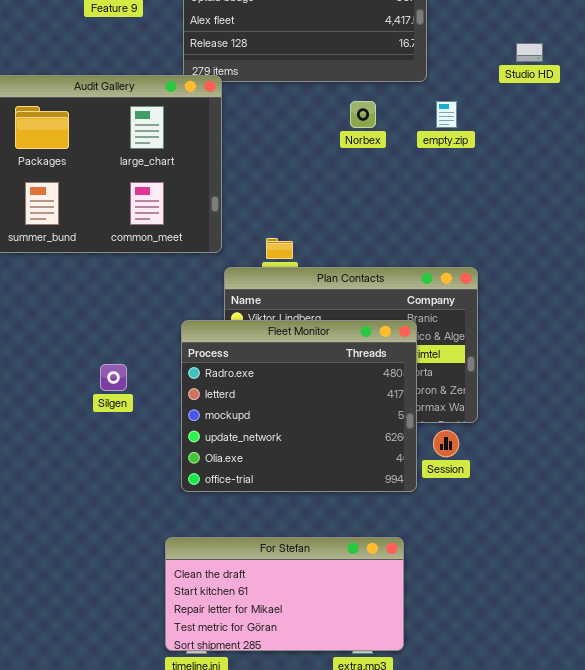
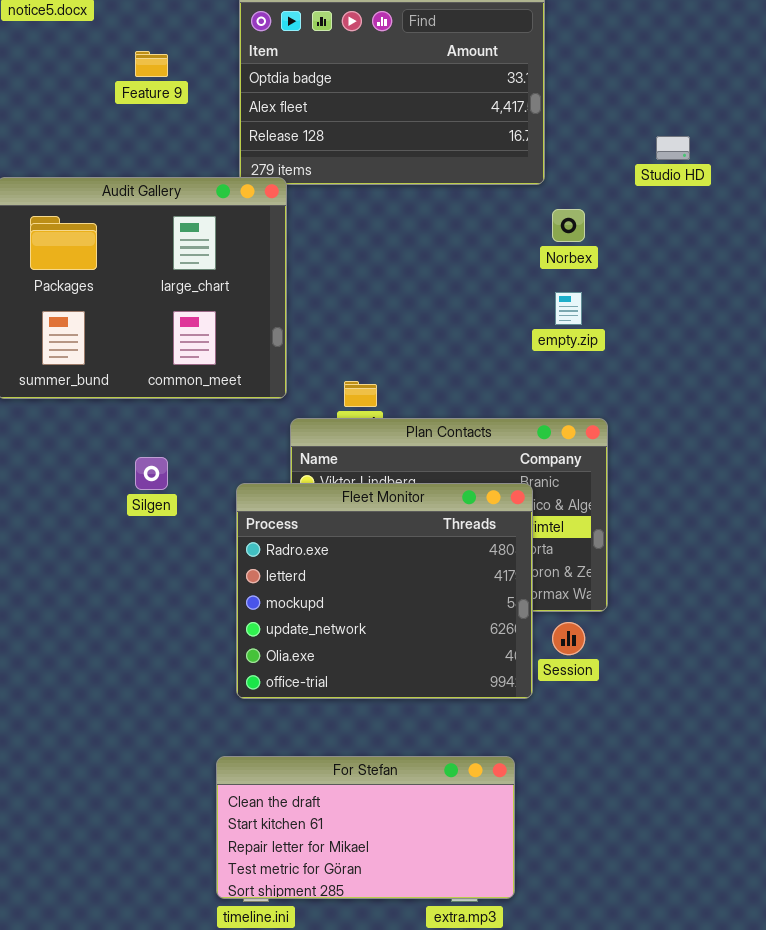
Norbex: [350,101,376,128] -> [552,209,585,242], moved
empty.zip: [436,101,457,128] -> [555,292,582,325], moved
Silgen: [100,364,127,391] -> [135,457,168,490], moved

